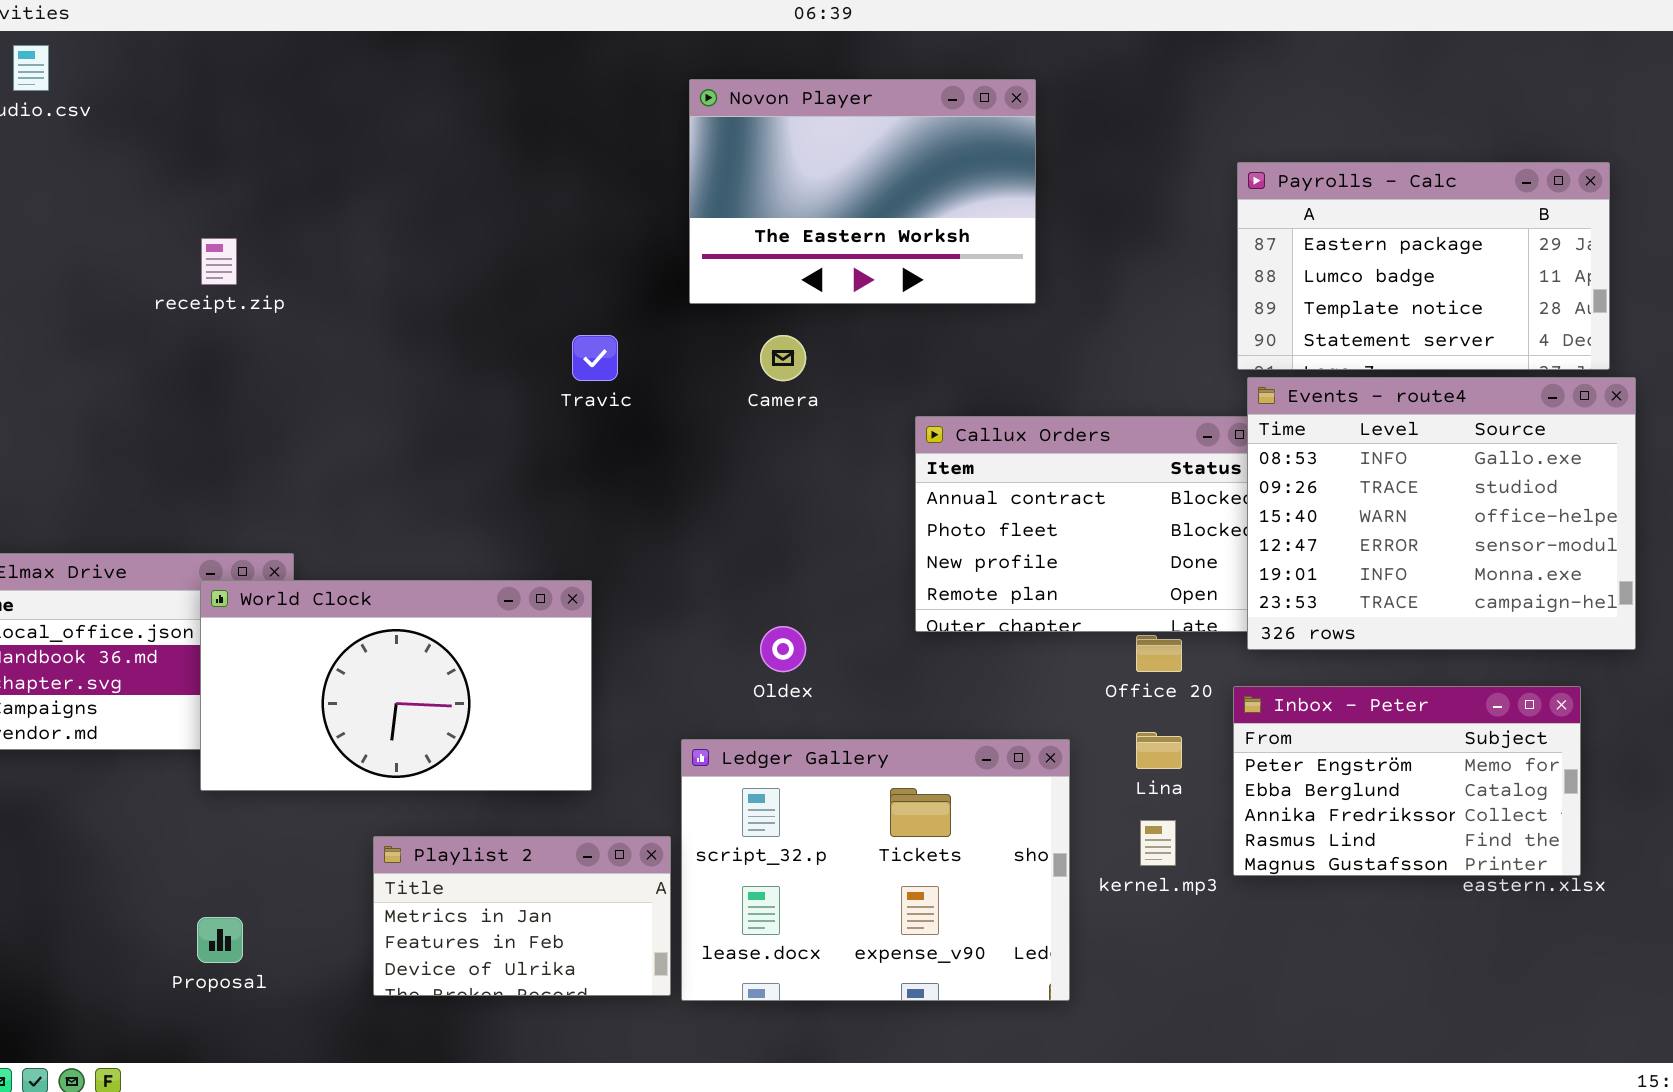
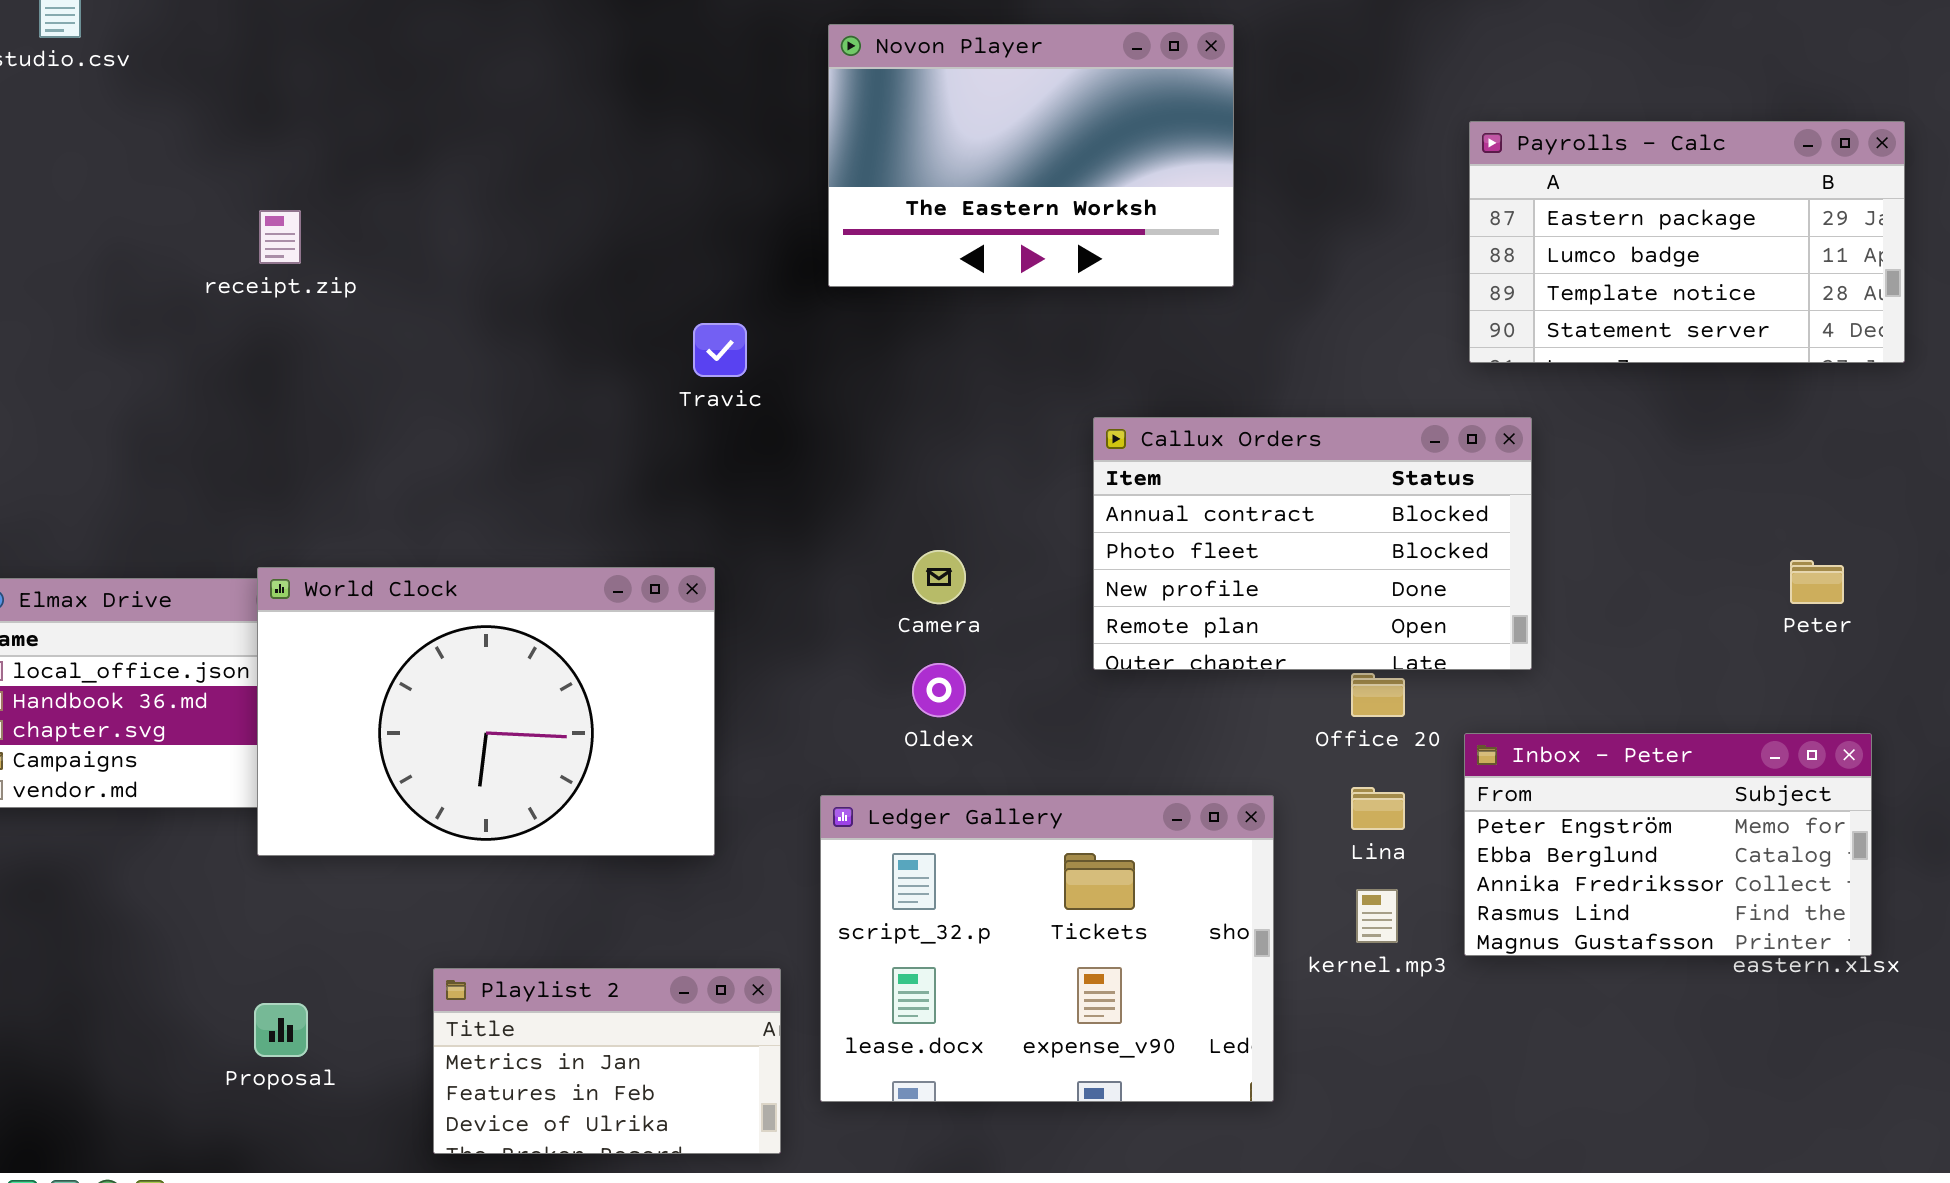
Camera: [760,335,806,381] -> [912,550,966,604], moved
Events - route4: [1247,377,1636,650] -> none, closed
World Clock: [200,580,592,791] -> [257,567,715,856], resized
Playlist 2: [373,836,671,996] -> [433,968,781,1154], moved

